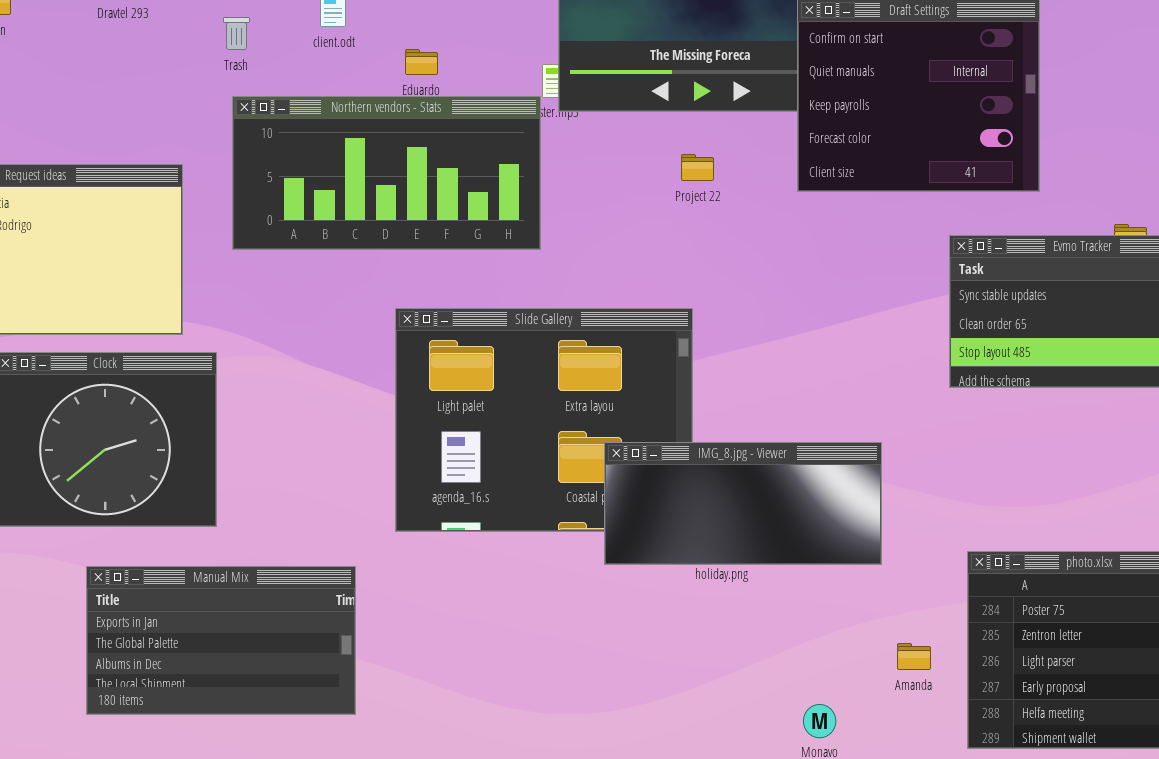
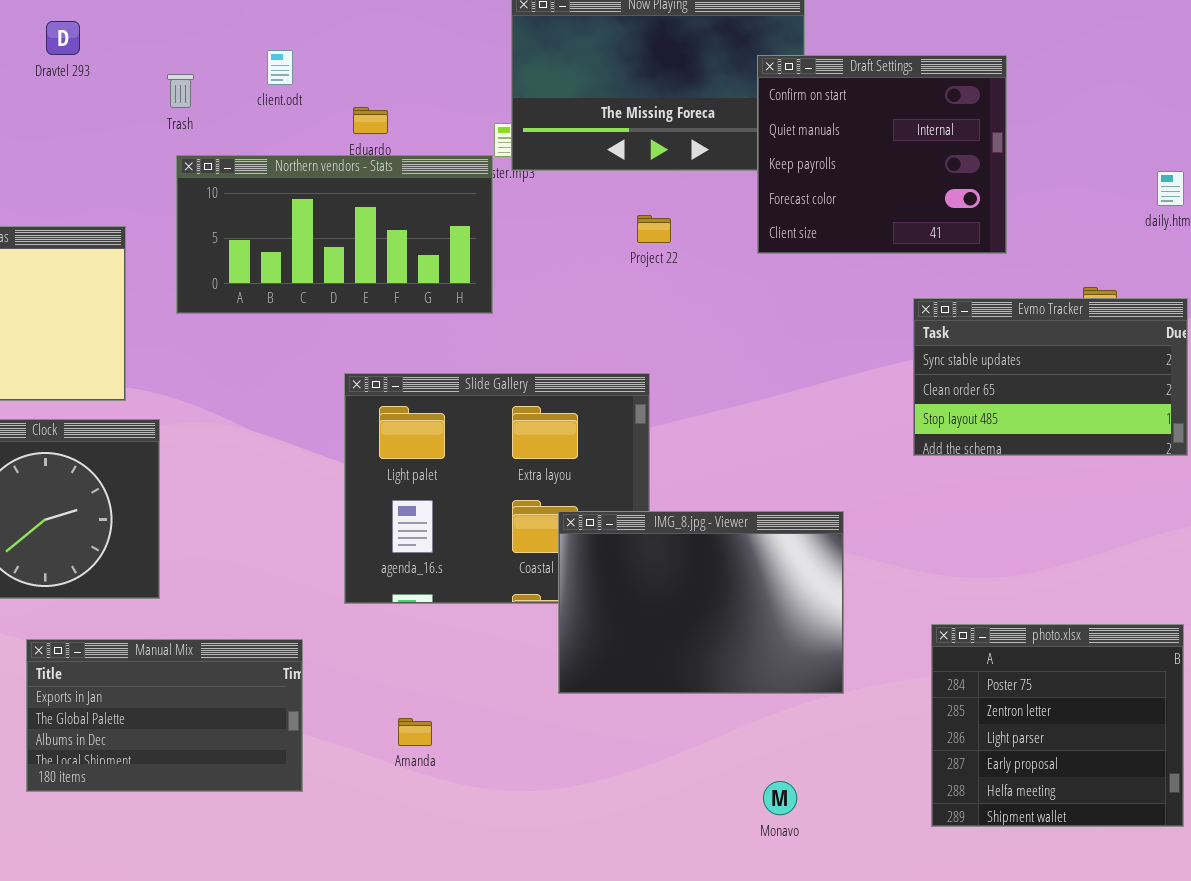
IMG_8.jpg - Viewer: [604,442,882,565] -> [558,511,844,694], resized
Amanda: [897,643,931,670] -> [398,718,432,746], moved

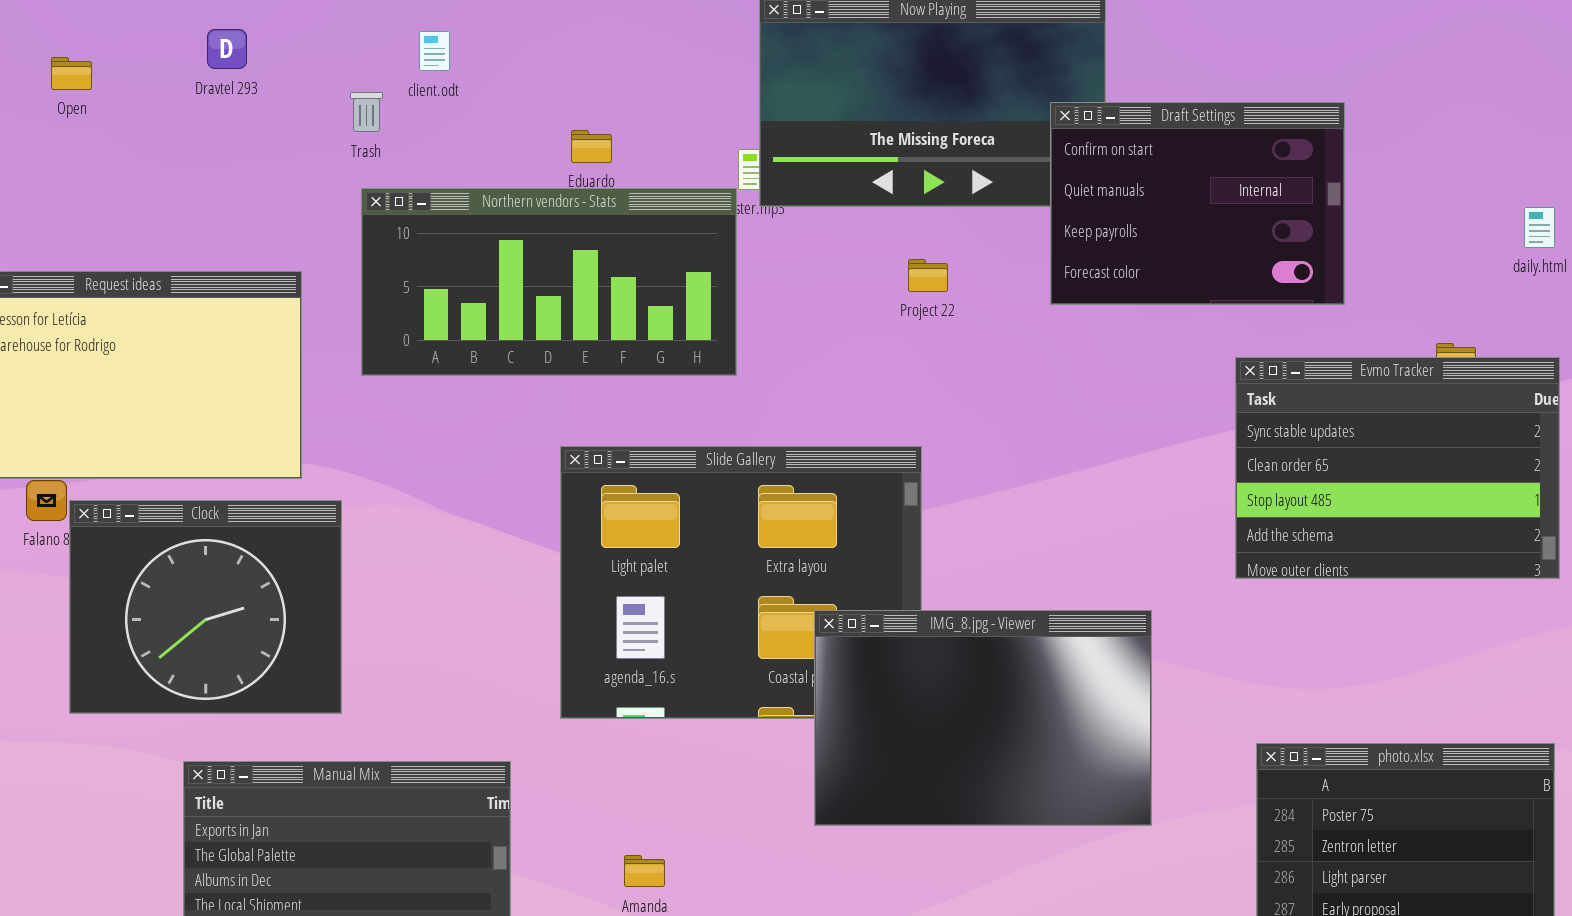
client.odt: [267,50,293,85] -> [419,31,450,71], moved
Draft Settings: [757,55,1007,254] -> [1050,102,1345,305], resized
Evmo Tracker: [913,298,1188,456] -> [1235,357,1560,579], resized

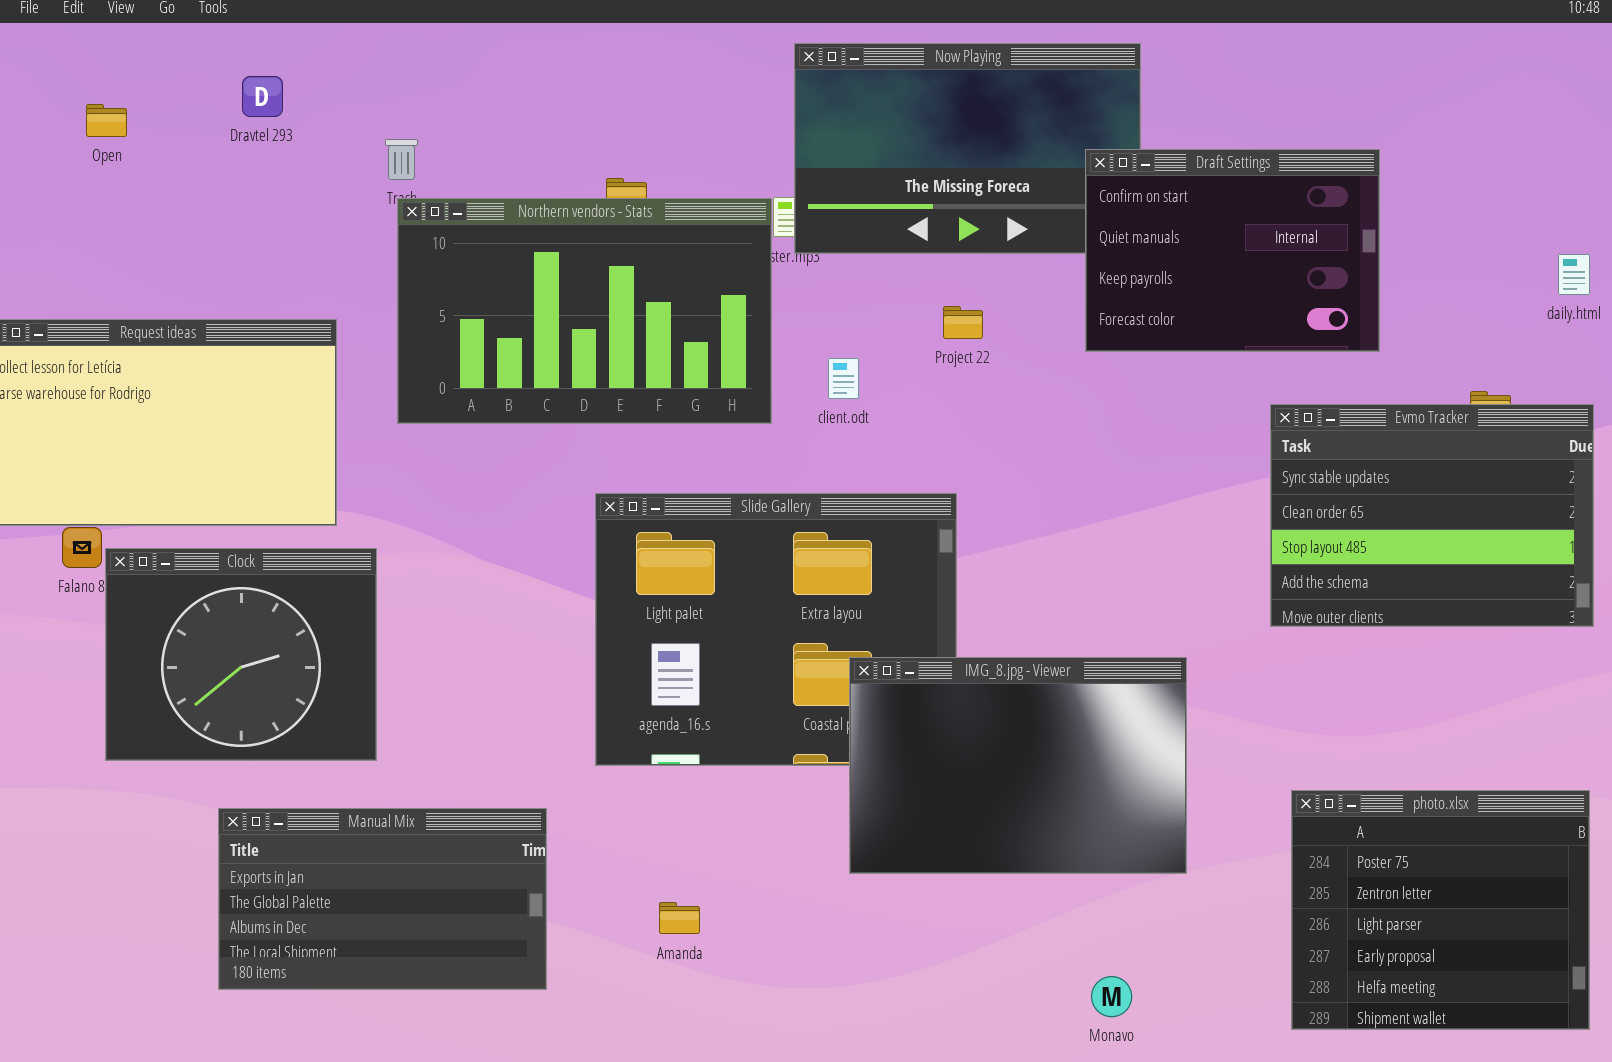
client.odt: [419,31,450,71] -> [828,358,859,399], moved
Northern vendors - Stats: [361,188,737,376] -> [397,198,772,424], resized

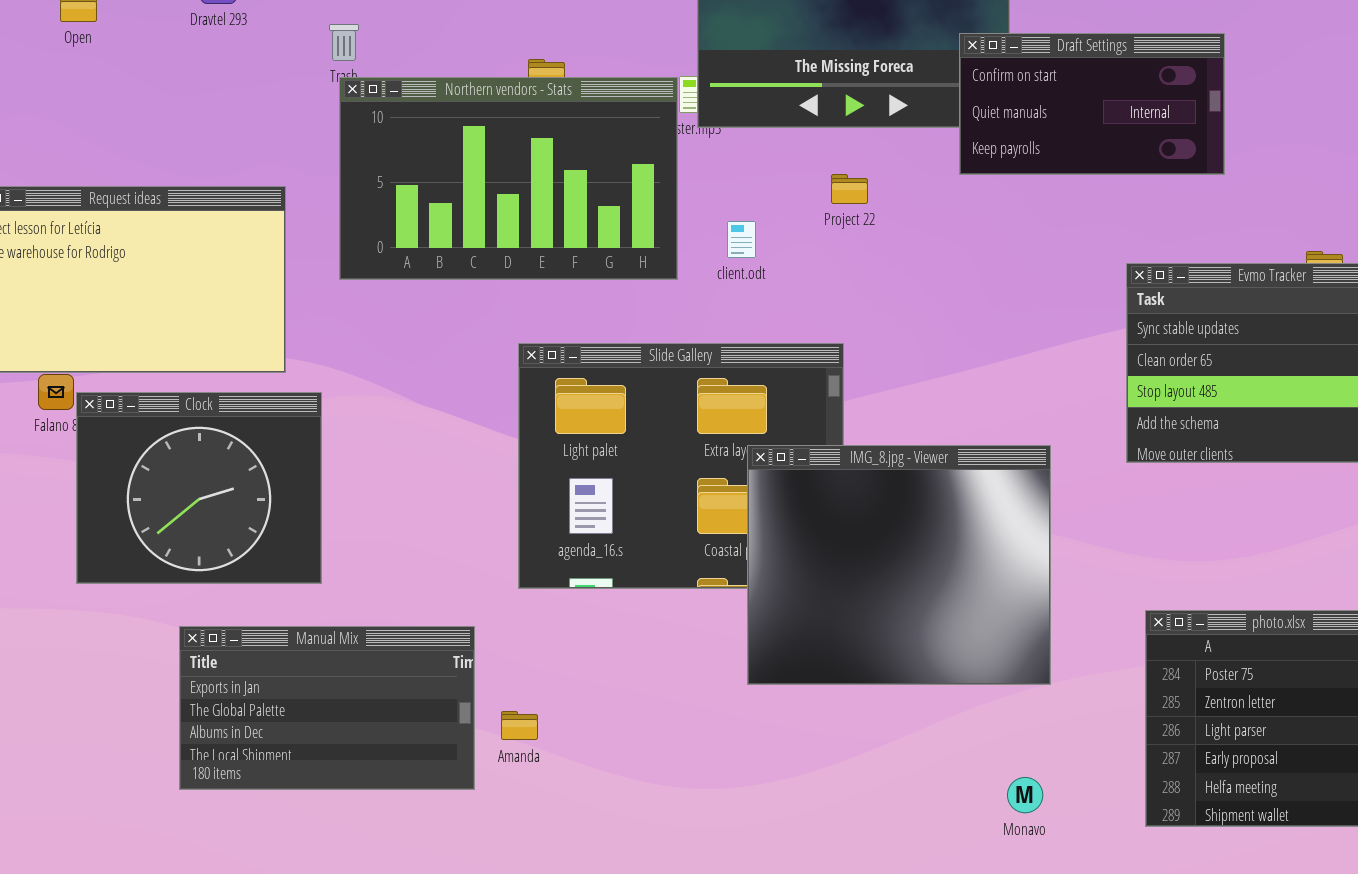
Draft Settings: [1085,149,1380,352] -> [959,33,1225,175], resized
IMG_8.jpg - Viewer: [849,657,1187,874] -> [747,445,1051,685], resized
Amanda: [659,902,700,934] -> [501,711,538,740], moved
Monavo: [1091,976,1132,1017] -> [1007,777,1043,813], moved

